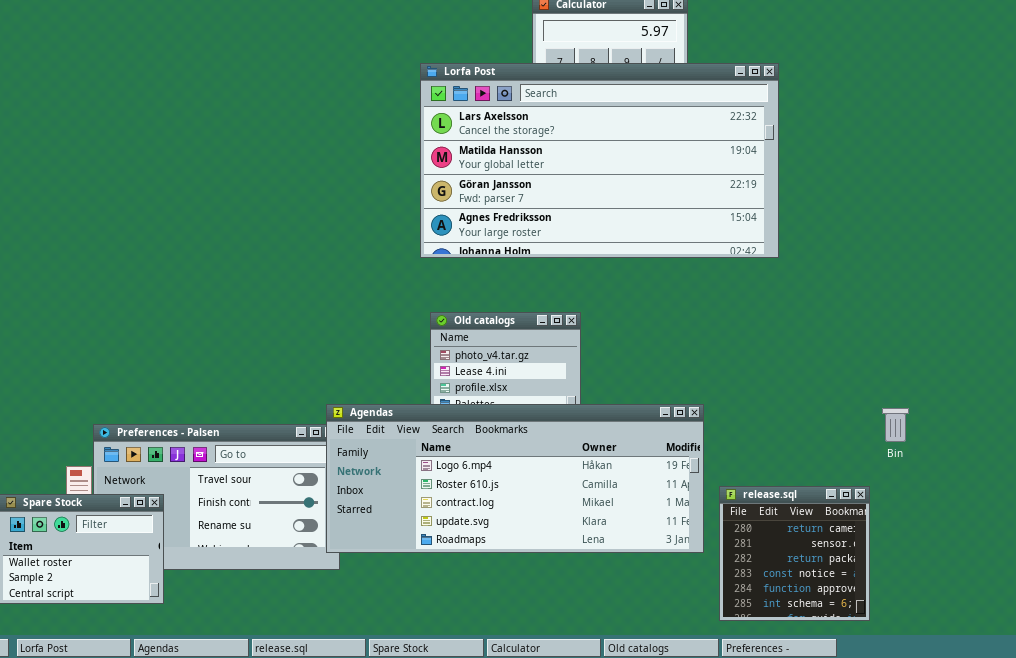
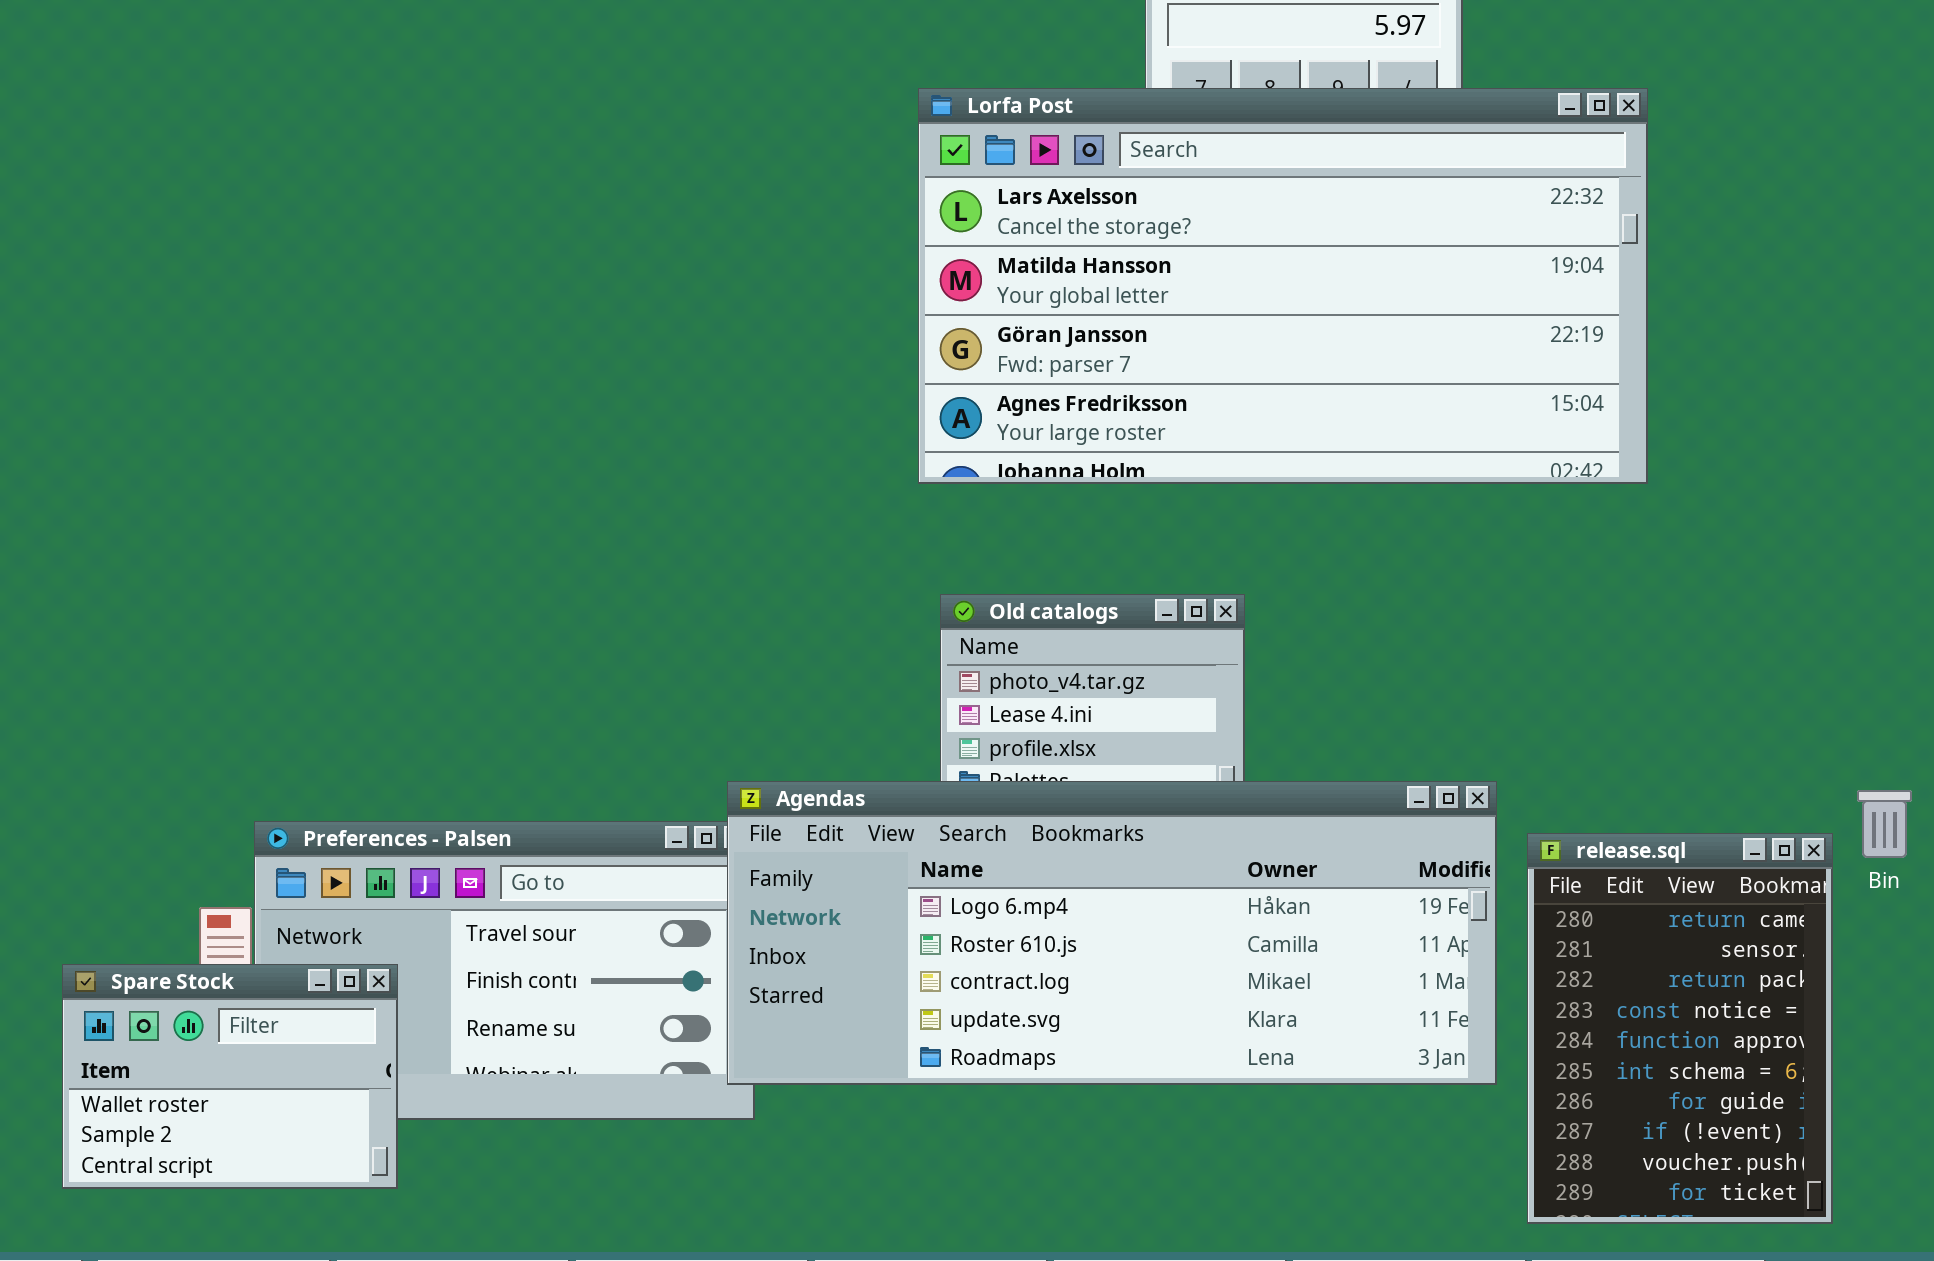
release.sql: [719,486,870,621] -> [1527,833,1833,1224], resized

